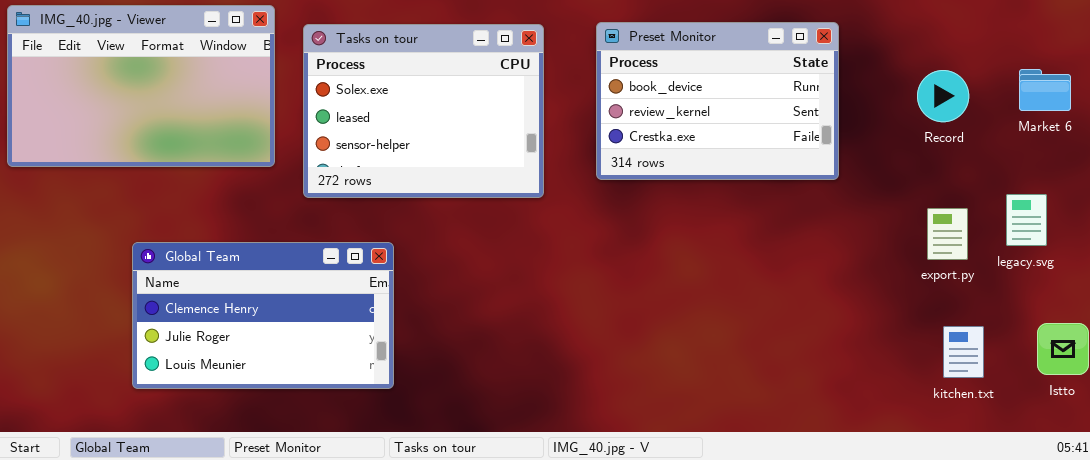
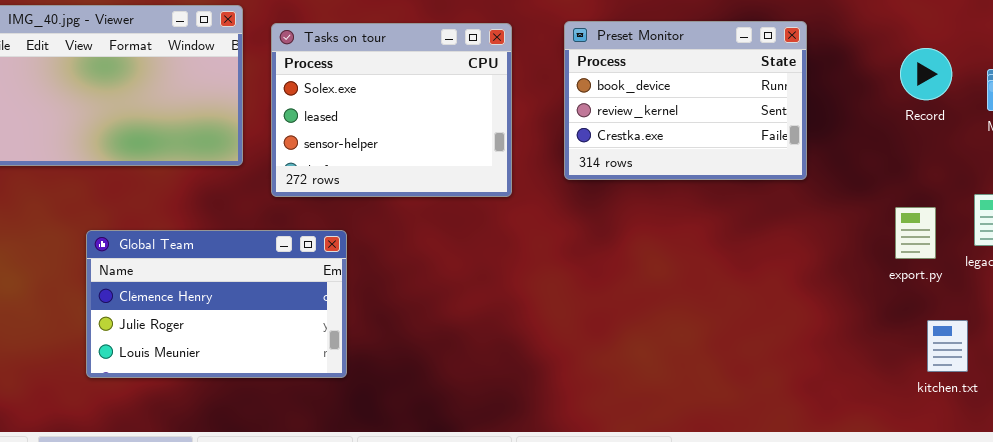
Record: [917,70,969,122] -> [900,48,952,100], moved
Global Team: [132,242,394,389] -> [86,230,347,378], moved
kitchen.txt: [943,326,984,378] -> [927,320,968,372], moved

